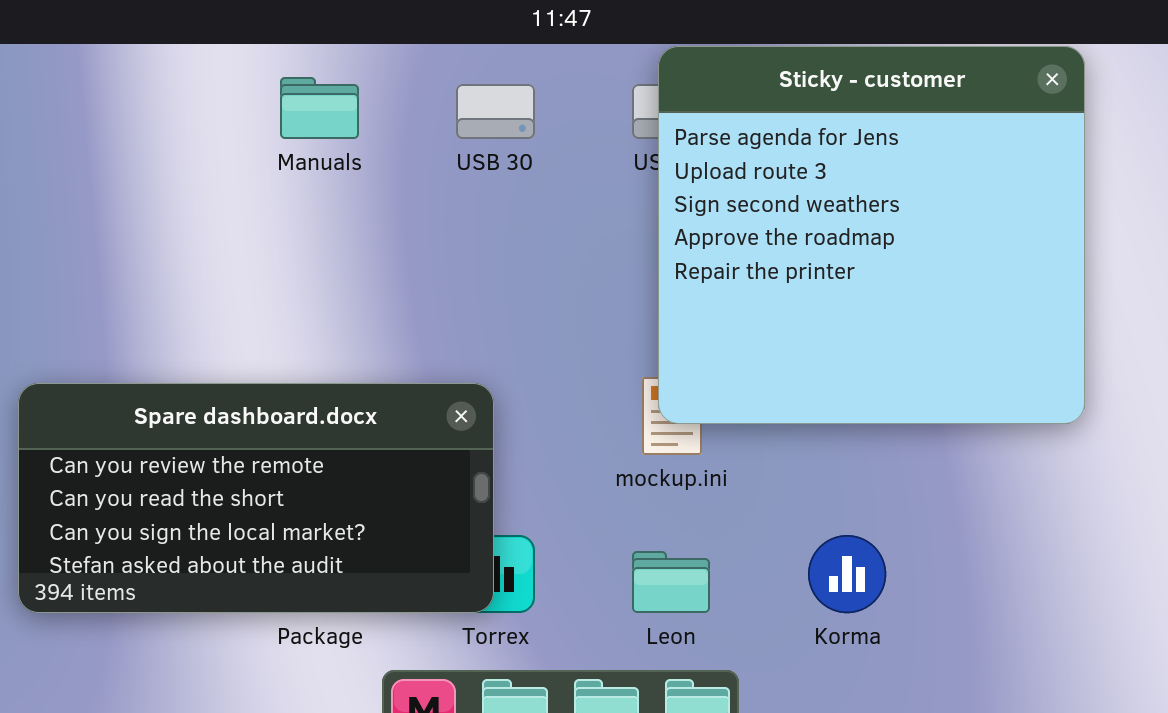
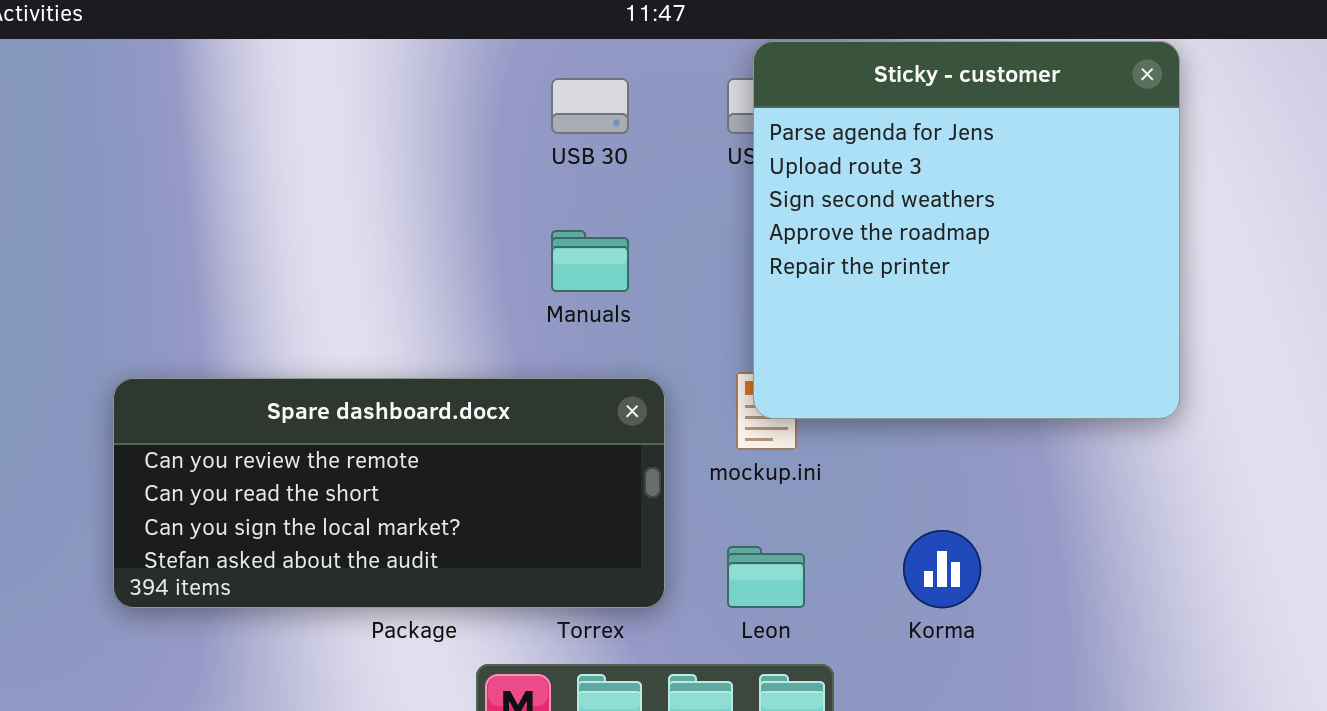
Manuals: [280,77,359,139] -> [551,230,629,292], moved
Spare dashboard.docx: [18,383,494,613] -> [113,378,665,608], resized

